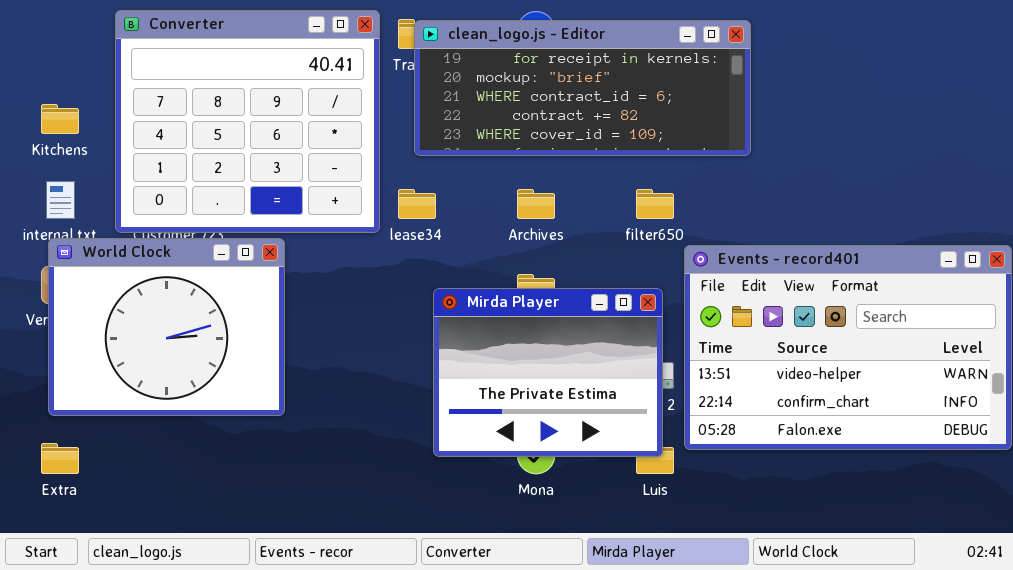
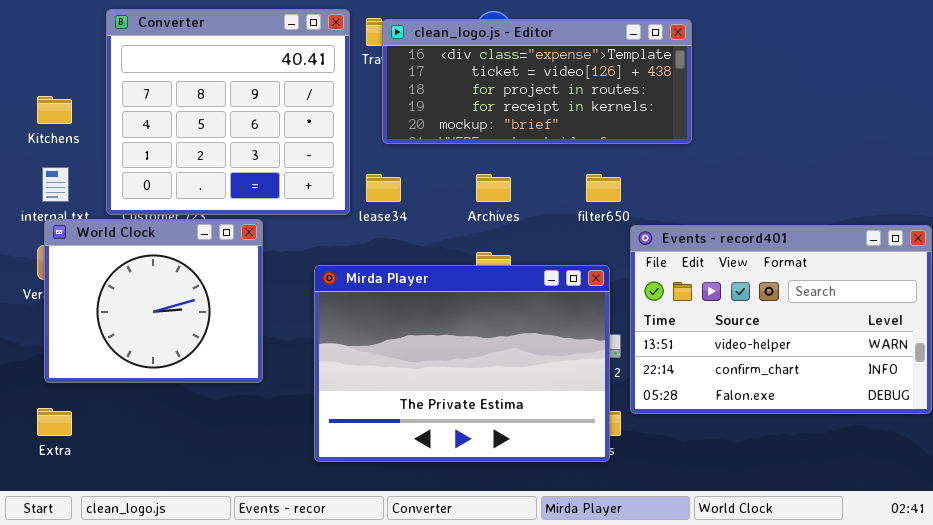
clean_logo.js - Editor: [414,20,751,156] -> [382,19,692,144], scrolled up 3 rows
Mirda Player: [433,288,663,457] -> [314,265,610,462], resized

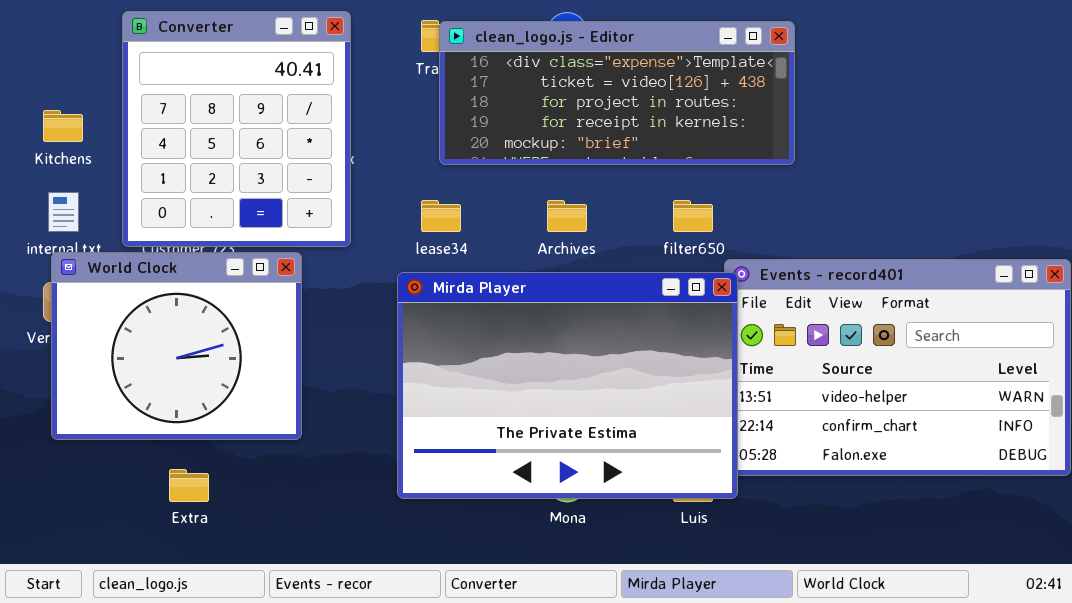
Converter: [106,9,350,215] -> [122,11,351,247], resized
Mirda Player: [314,265,610,462] -> [397,272,738,499], moved
Extra: [37,408,72,436] -> [169,469,209,502], moved

